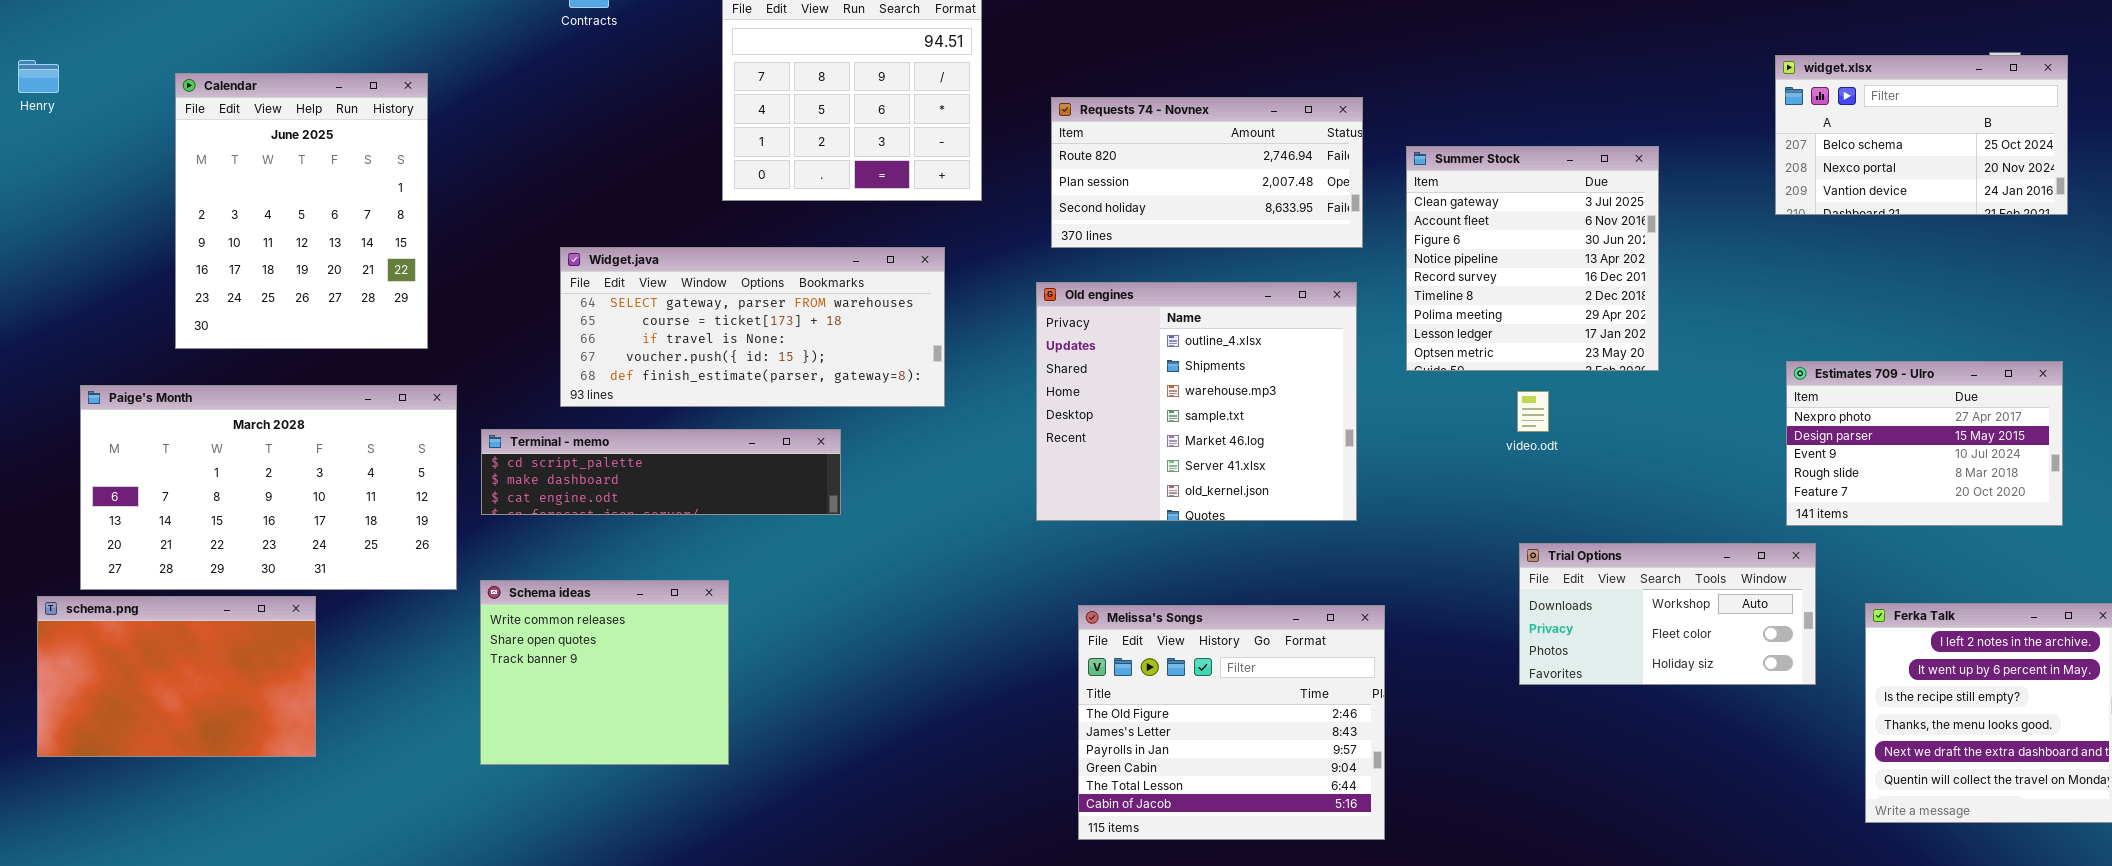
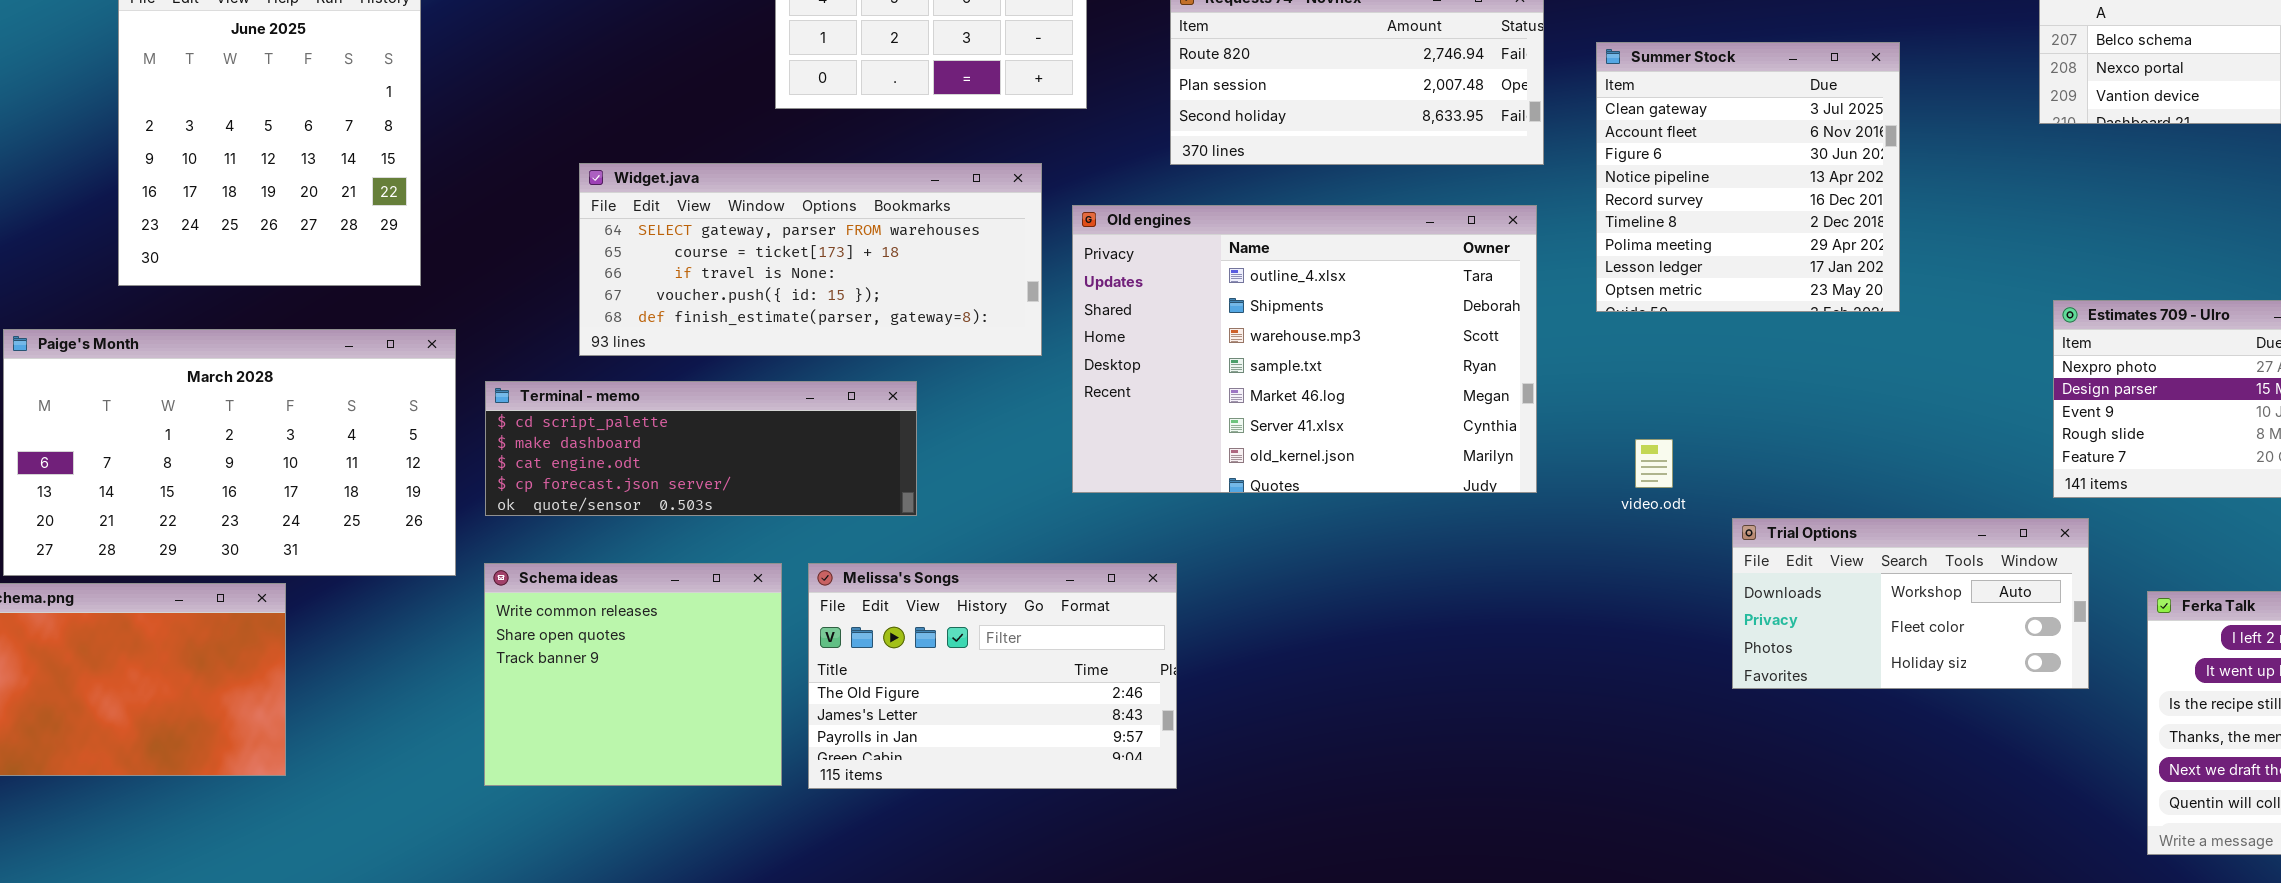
Old engines: [1036,282,1357,521] -> [1072,205,1537,493], resized
video.odt: [1517,391,1549,432] -> [1635,439,1673,488], moved
Terminal - memo: [481,429,841,515] -> [485,381,917,516], resized
Melissa's Songs: [1078,605,1385,840] -> [808,563,1177,789], moved, resized

